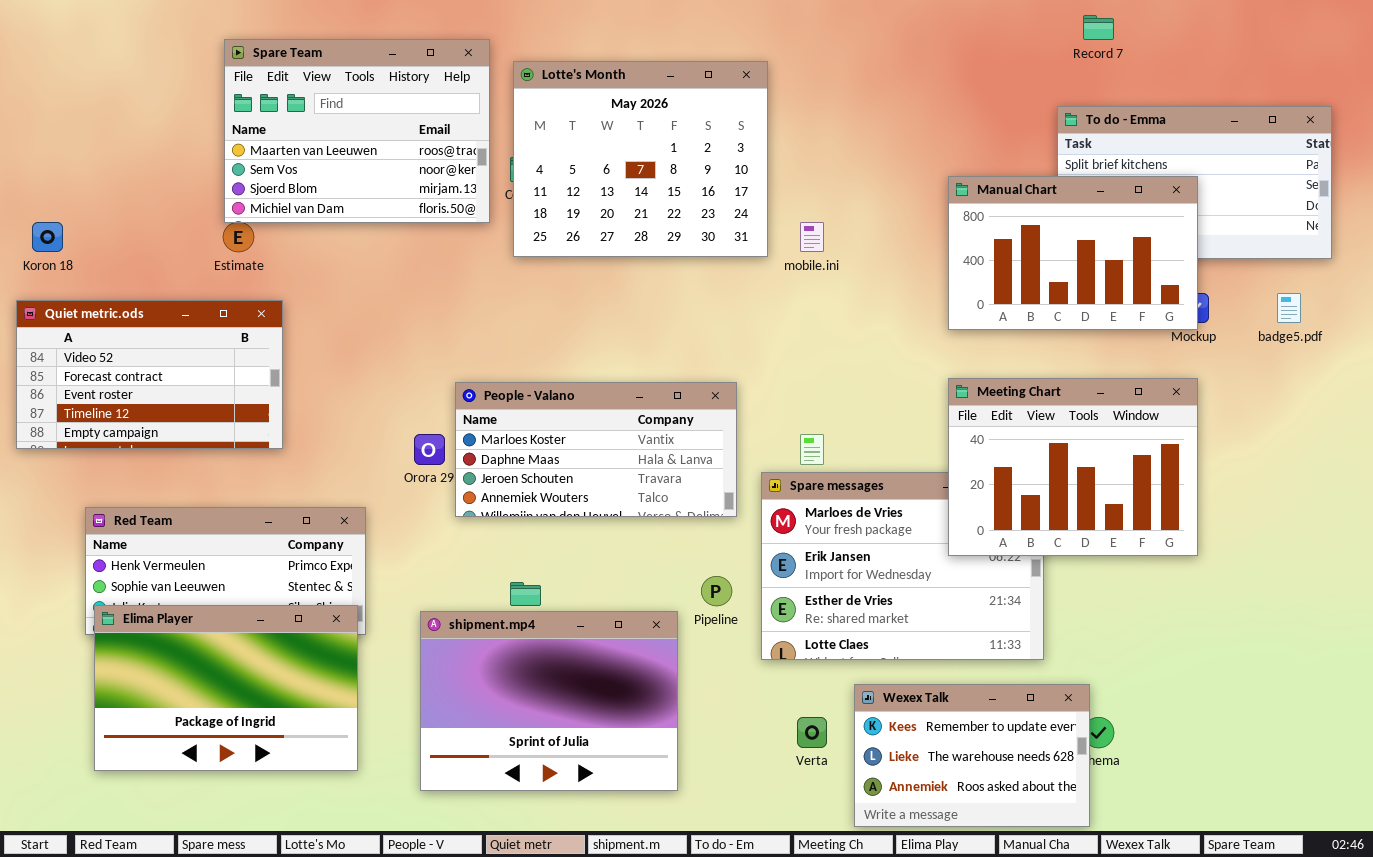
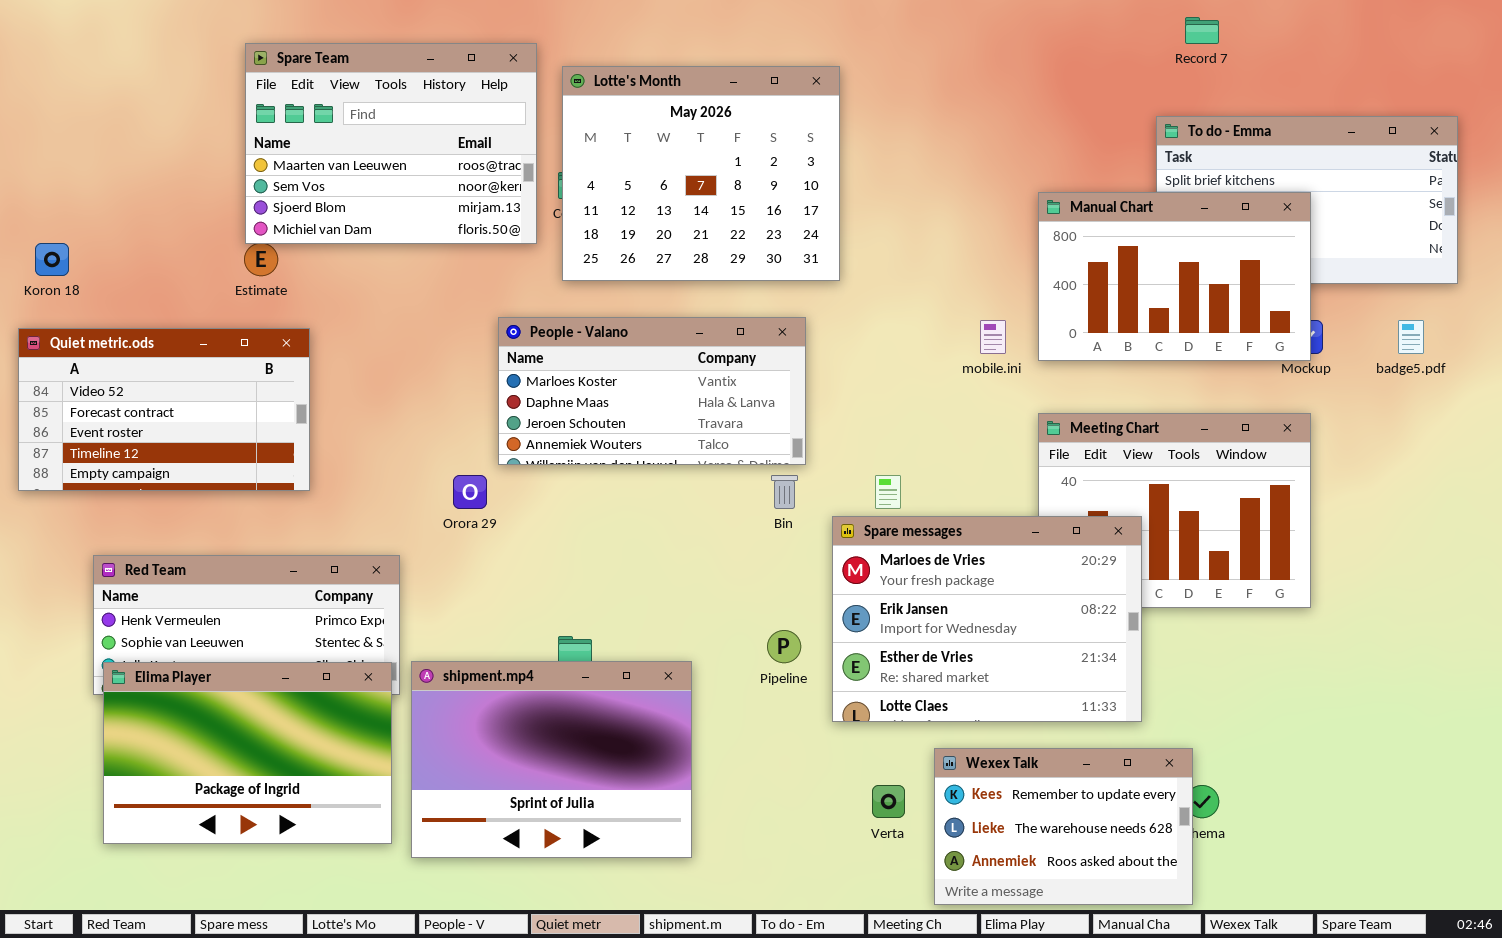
mobile.ini: [800,222,824,252] -> [980,320,1006,354], moved
People - Valano: [455,382,737,517] -> [498,317,806,465], moved
Spare messages: [761,472,1044,660] -> [832,516,1142,722], raised
shipment.mp4: [420,611,678,791] -> [411,661,692,858], moved

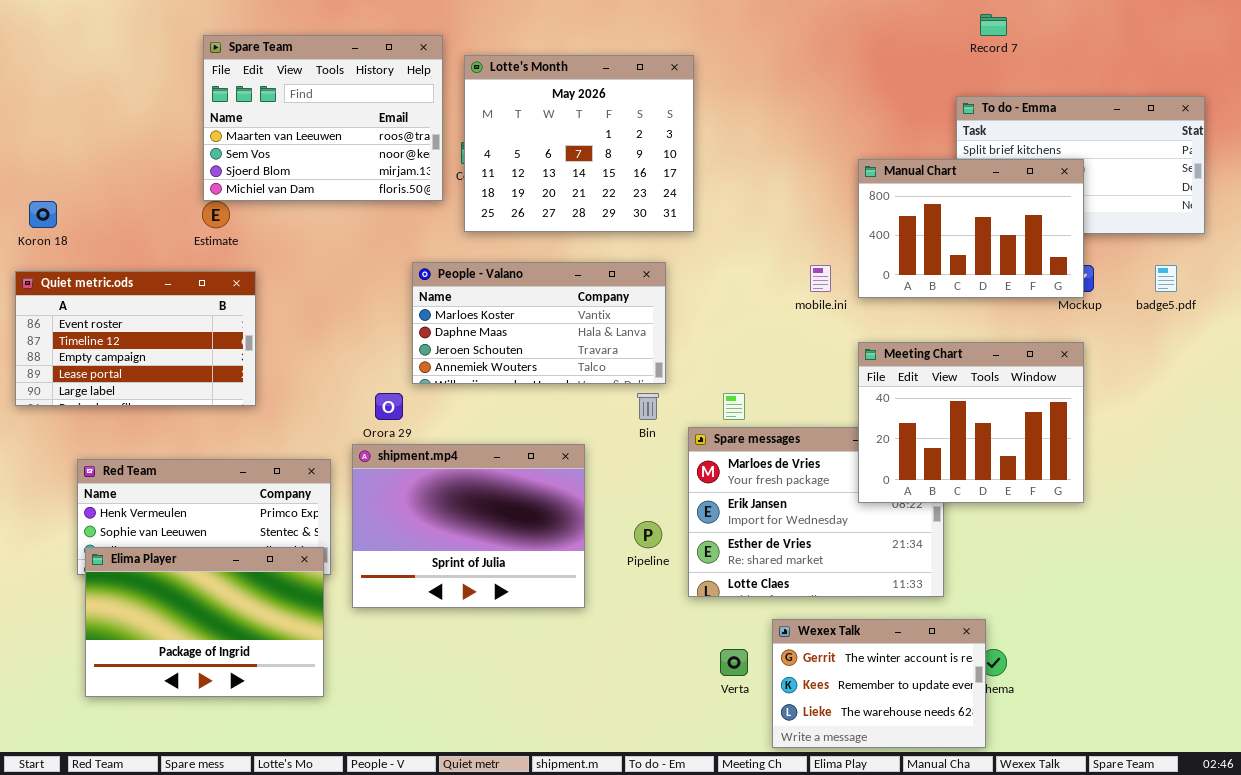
Quiet metric.ods: [18,328,310,491] -> [15,271,256,406], scrolled down 2 rows
Meeting Chart: [1038,413,1311,608] -> [858,342,1084,503], raised
shipment.mp4: [411,661,692,858] -> [352,444,585,608], moved
Wexex Talk: [934,748,1193,905] -> [772,619,986,748], scrolled up 1 row

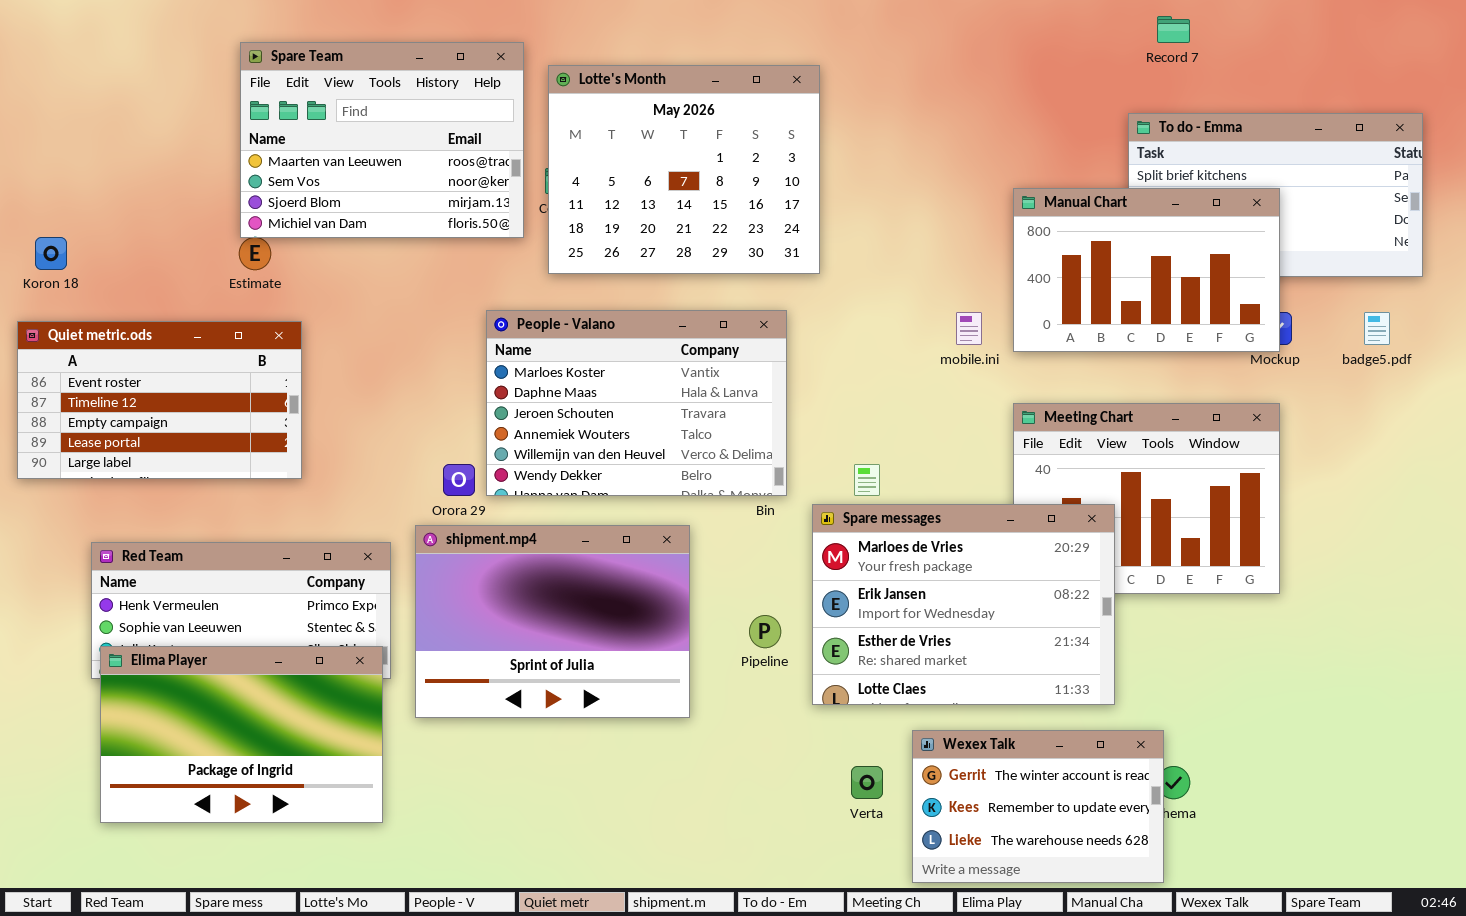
People - Valano: [412,262,666,384] -> [486,310,787,496], resized
Spare messages: [688,427,944,597] -> [812,504,1115,705], raised

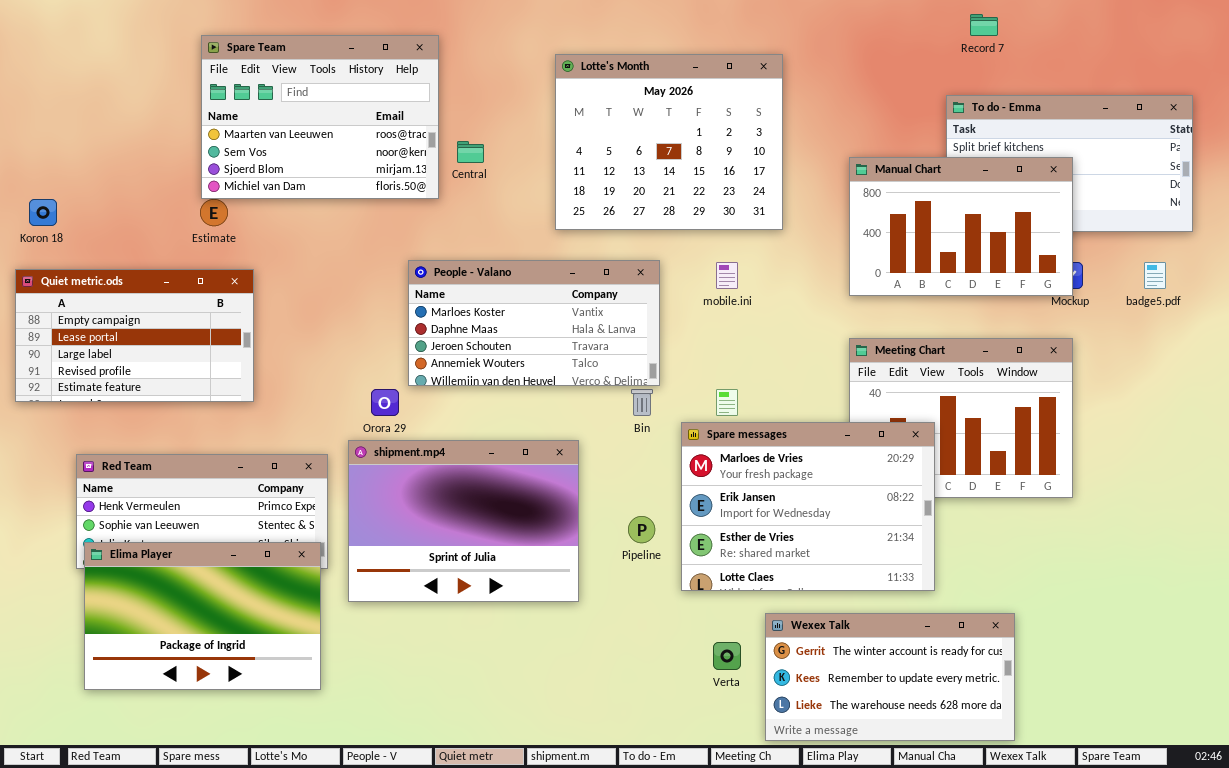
Lotte's Month: [548,65,820,274] -> [555,54,783,230], moved
People - Valano: [486,310,787,496] -> [408,260,660,386], resized
mobile.ini: [956,312,982,345] -> [716,262,738,289], moved
Quiet metric.ods: [17,321,302,479] -> [15,269,254,402], scrolled down 2 rows
Wexex Talk: [912,730,1164,883] -> [765,613,1015,741], resized

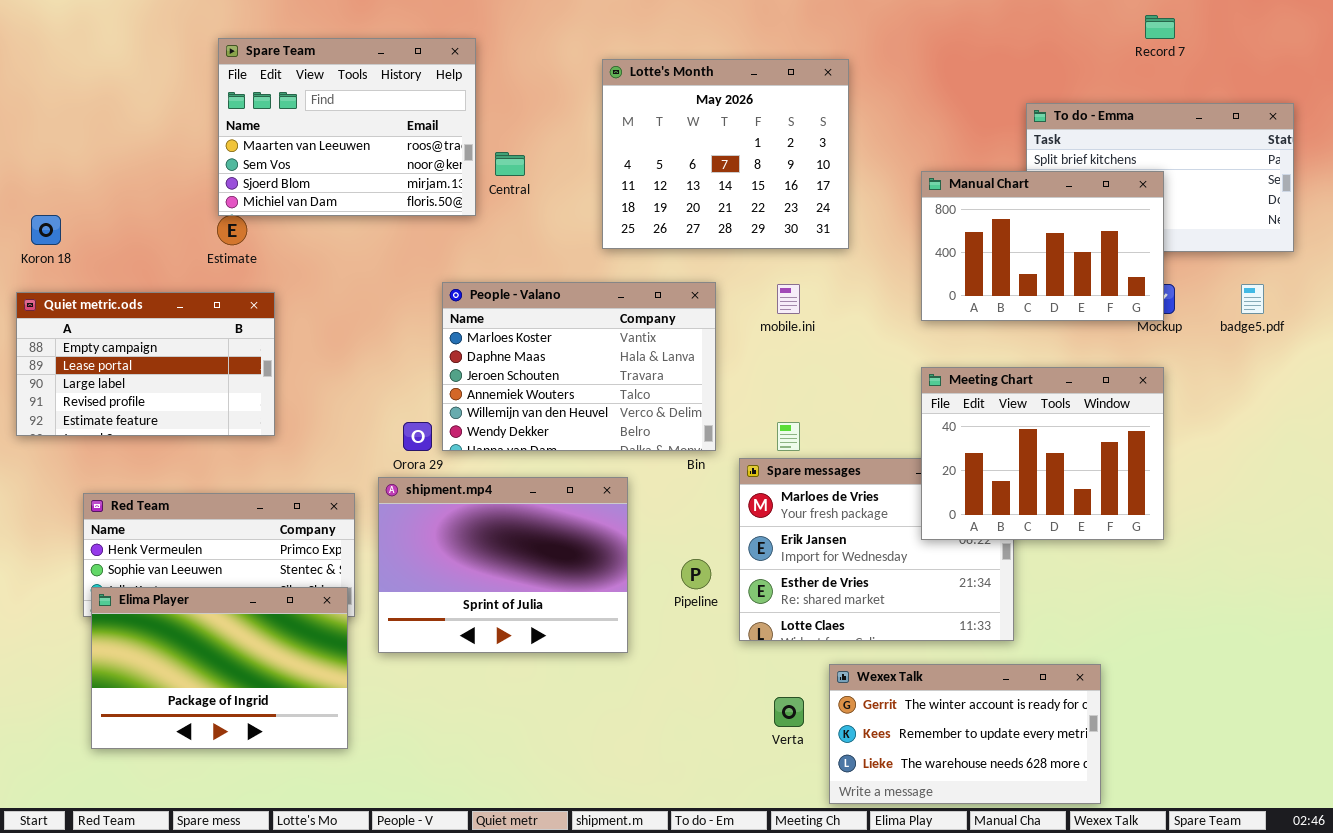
Record 7: [970,14,998,36] -> [1145,15,1175,39], moved
People - Valano: [408,260,660,386] -> [442,282,716,451], resized
Meeting Chart: [849,338,1073,498] -> [921,367,1164,540], raised

